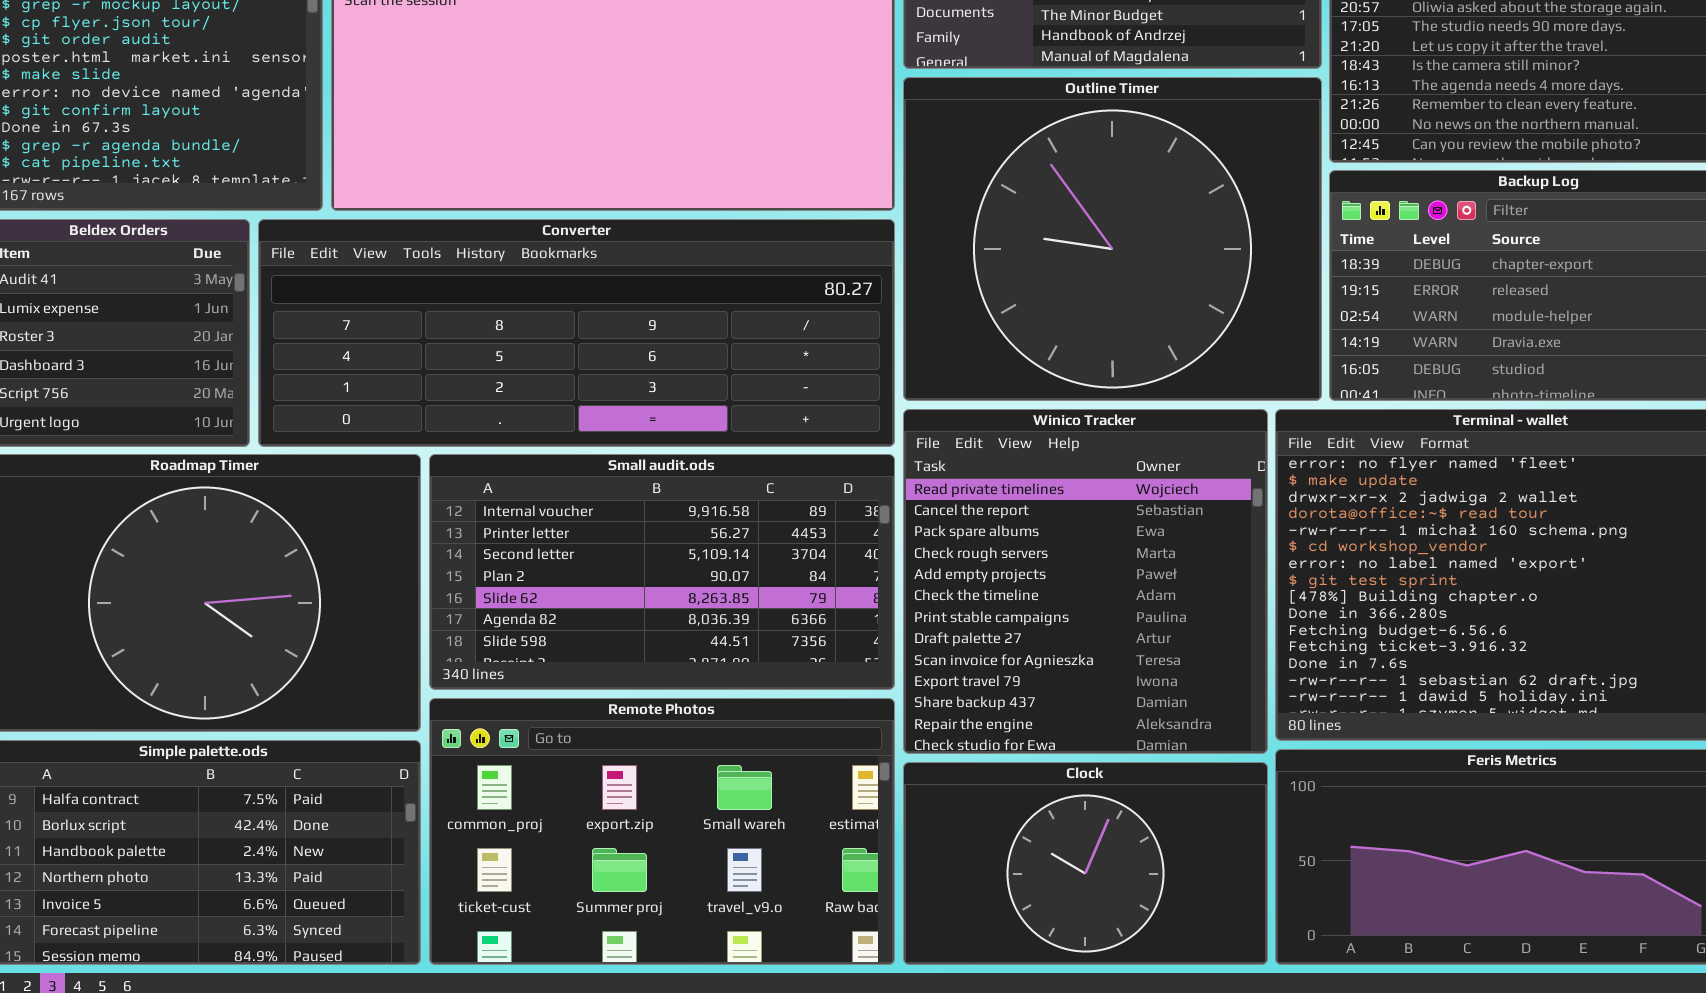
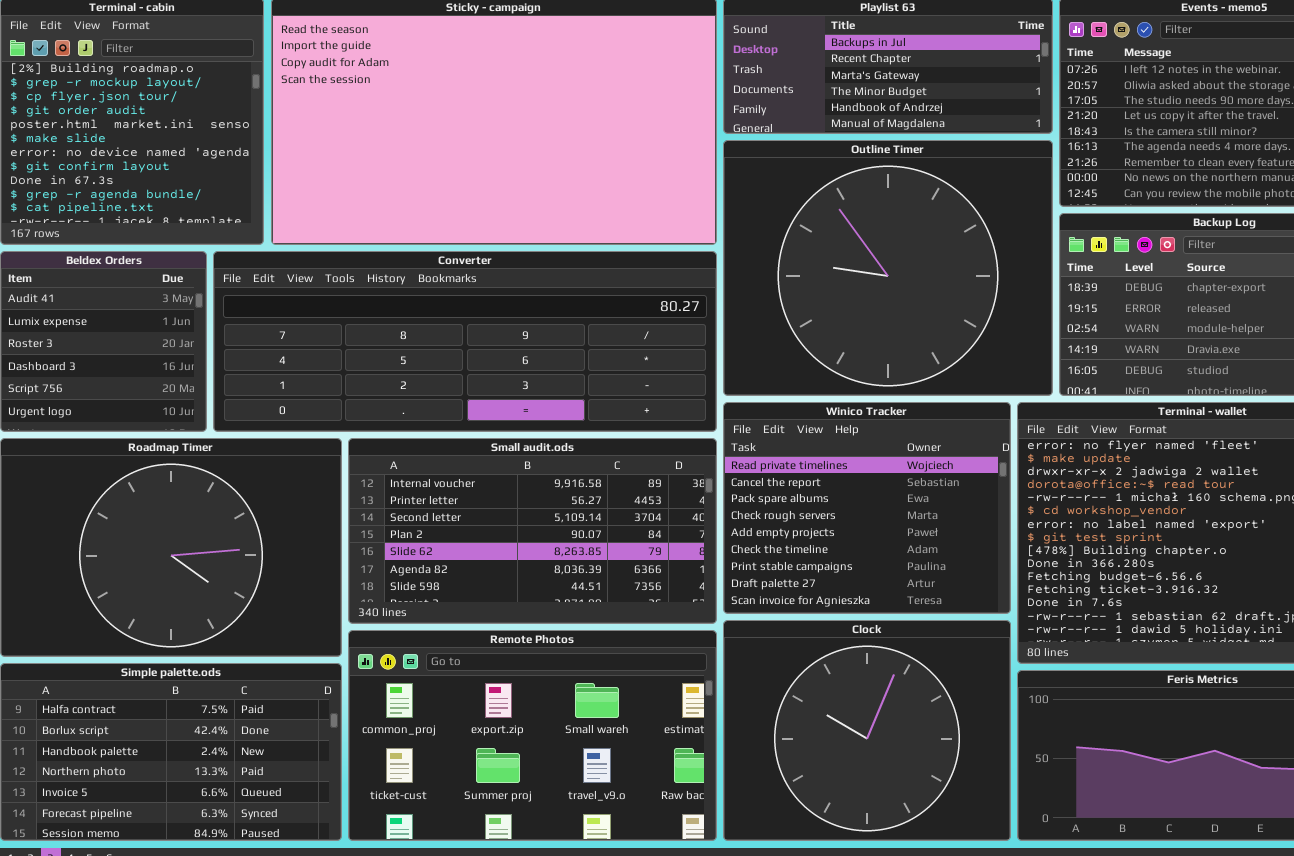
Winico Tracker: [903,409,1268,754] -> [723,402,1011,614], resized
Clock: [903,762,1268,965] -> [723,620,1011,841], resized

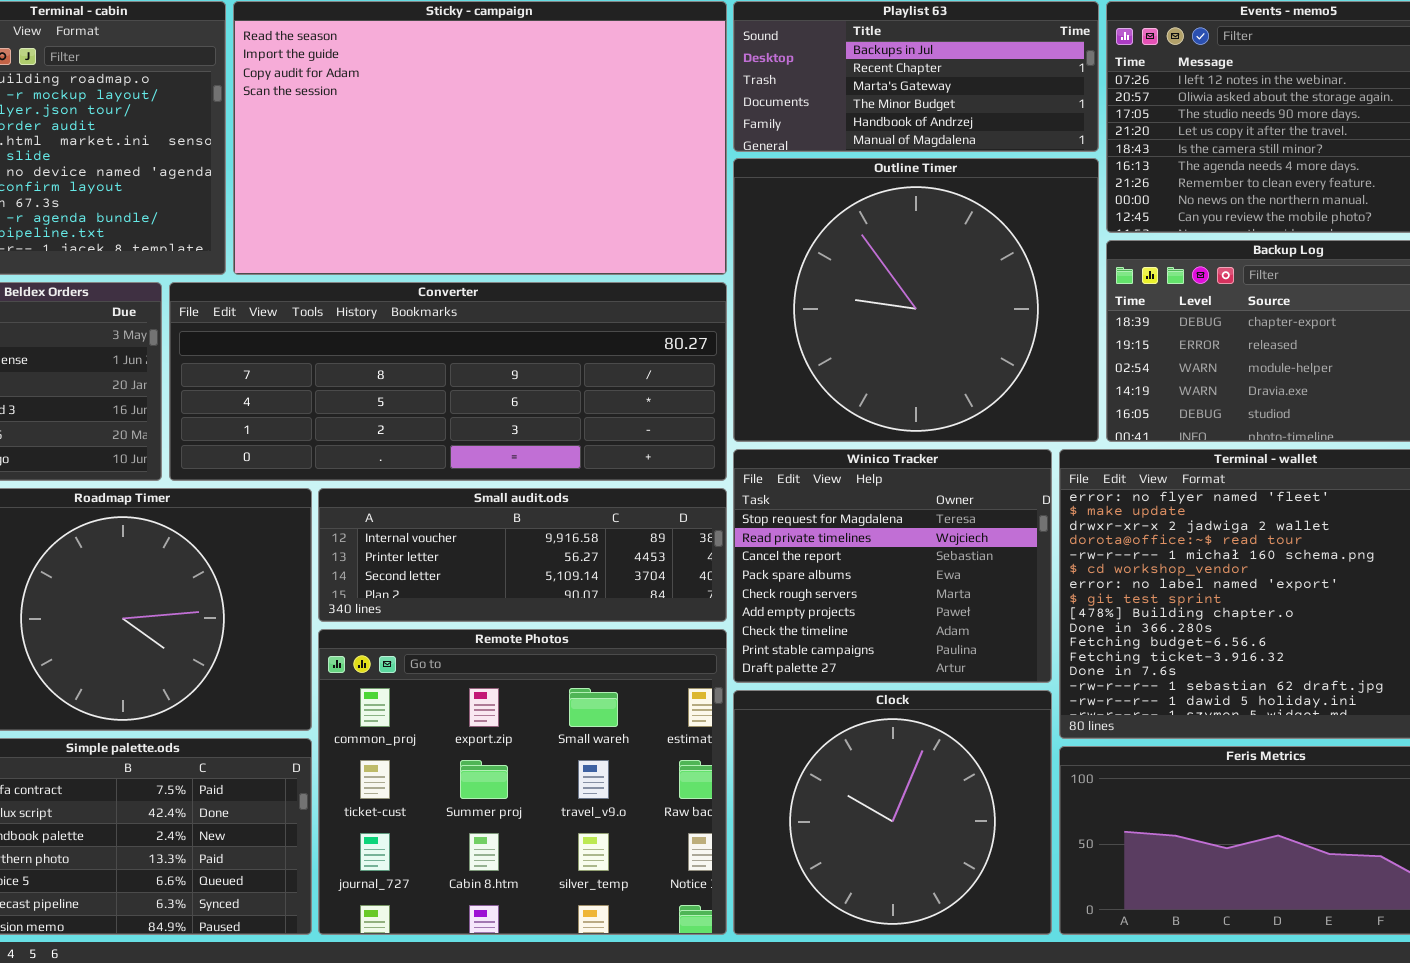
Winico Tracker: [723,402,1011,614] -> [733,449,1052,683], scrolled up 1 row
Small audit.ods: [348,438,717,624] -> [318,488,727,622], resized
Remote Photos: [348,630,717,841] -> [318,629,727,935], resized

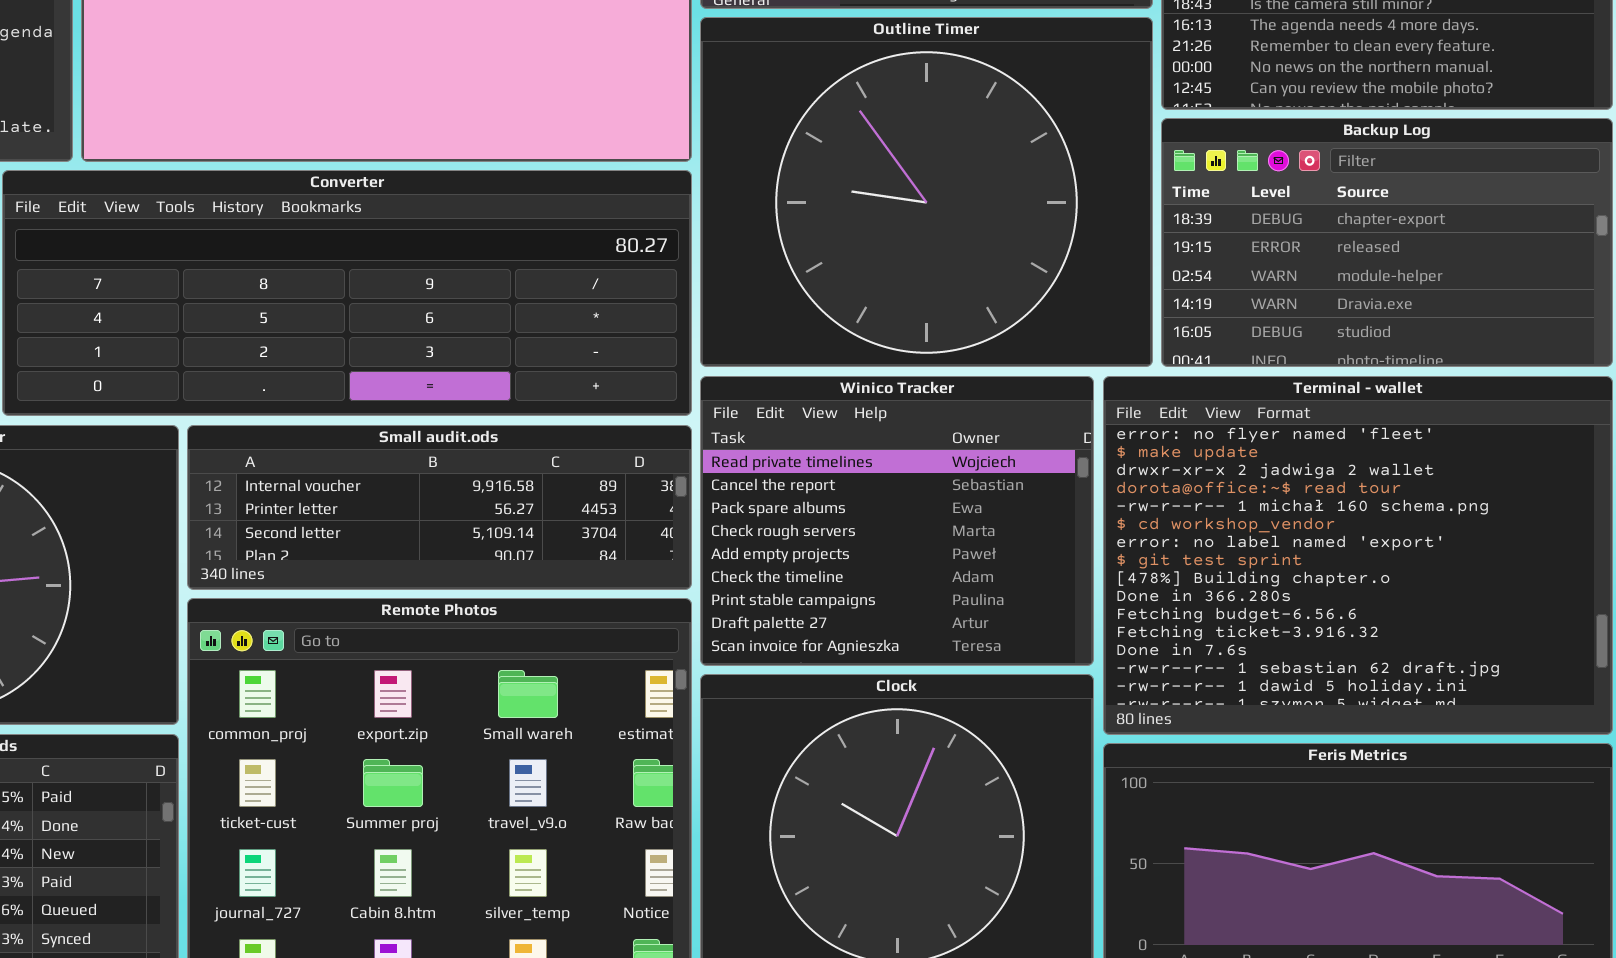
Winico Tracker: [733,449,1052,683] -> [700,376,1094,666], scrolled down 1 row

